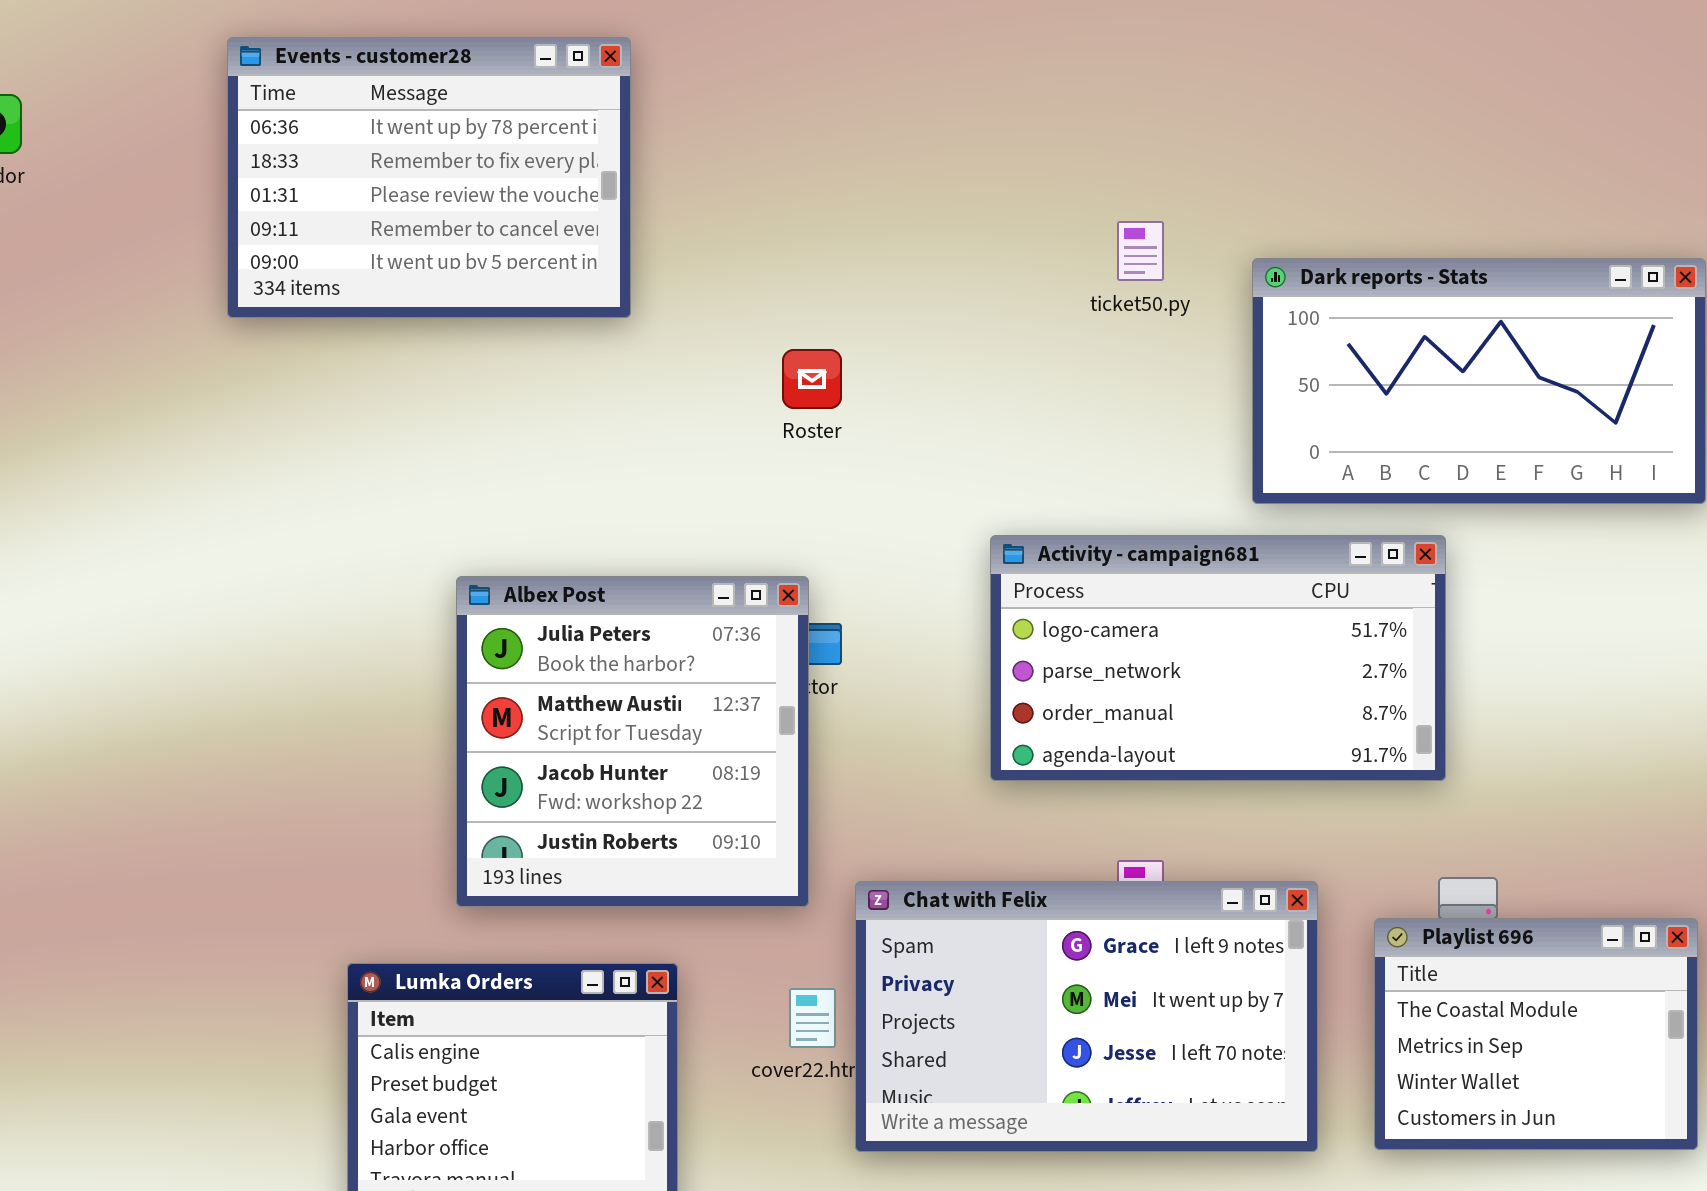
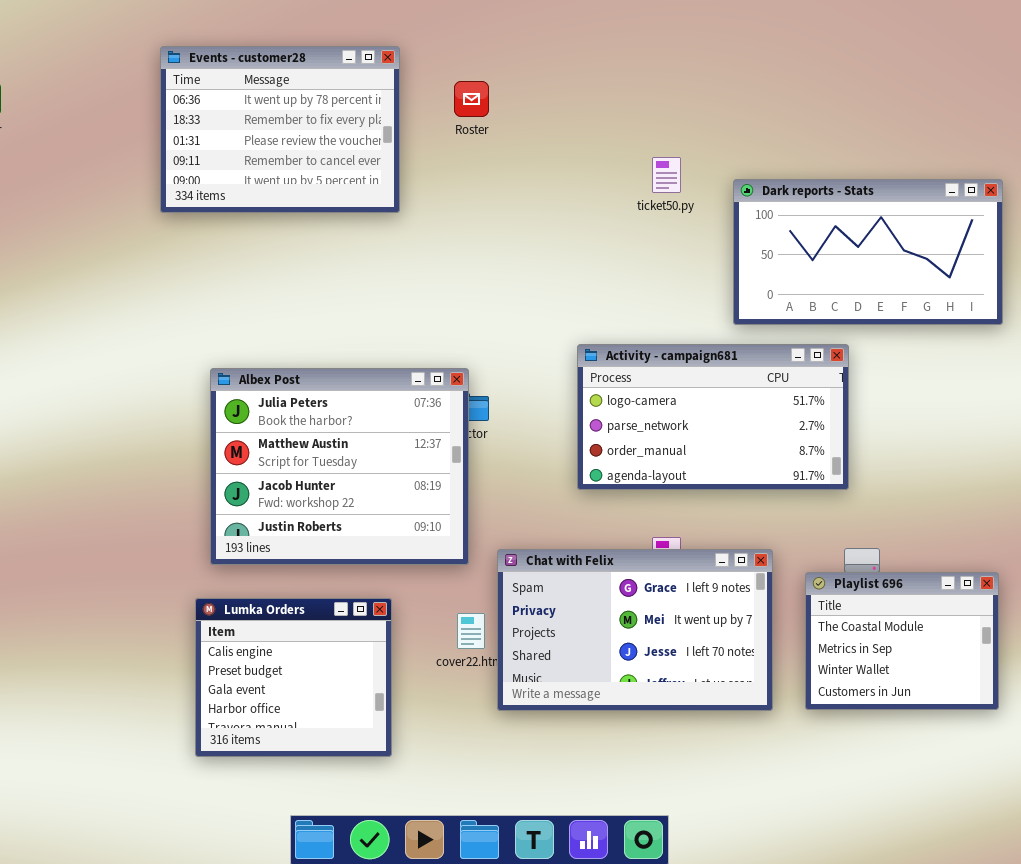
Events - customer28: [227,37,631,318] -> [160,46,400,213], moved
Roster: [782,349,842,409] -> [454,81,489,117], moved
Albex Post: [456,576,809,907] -> [210,368,469,565], resized

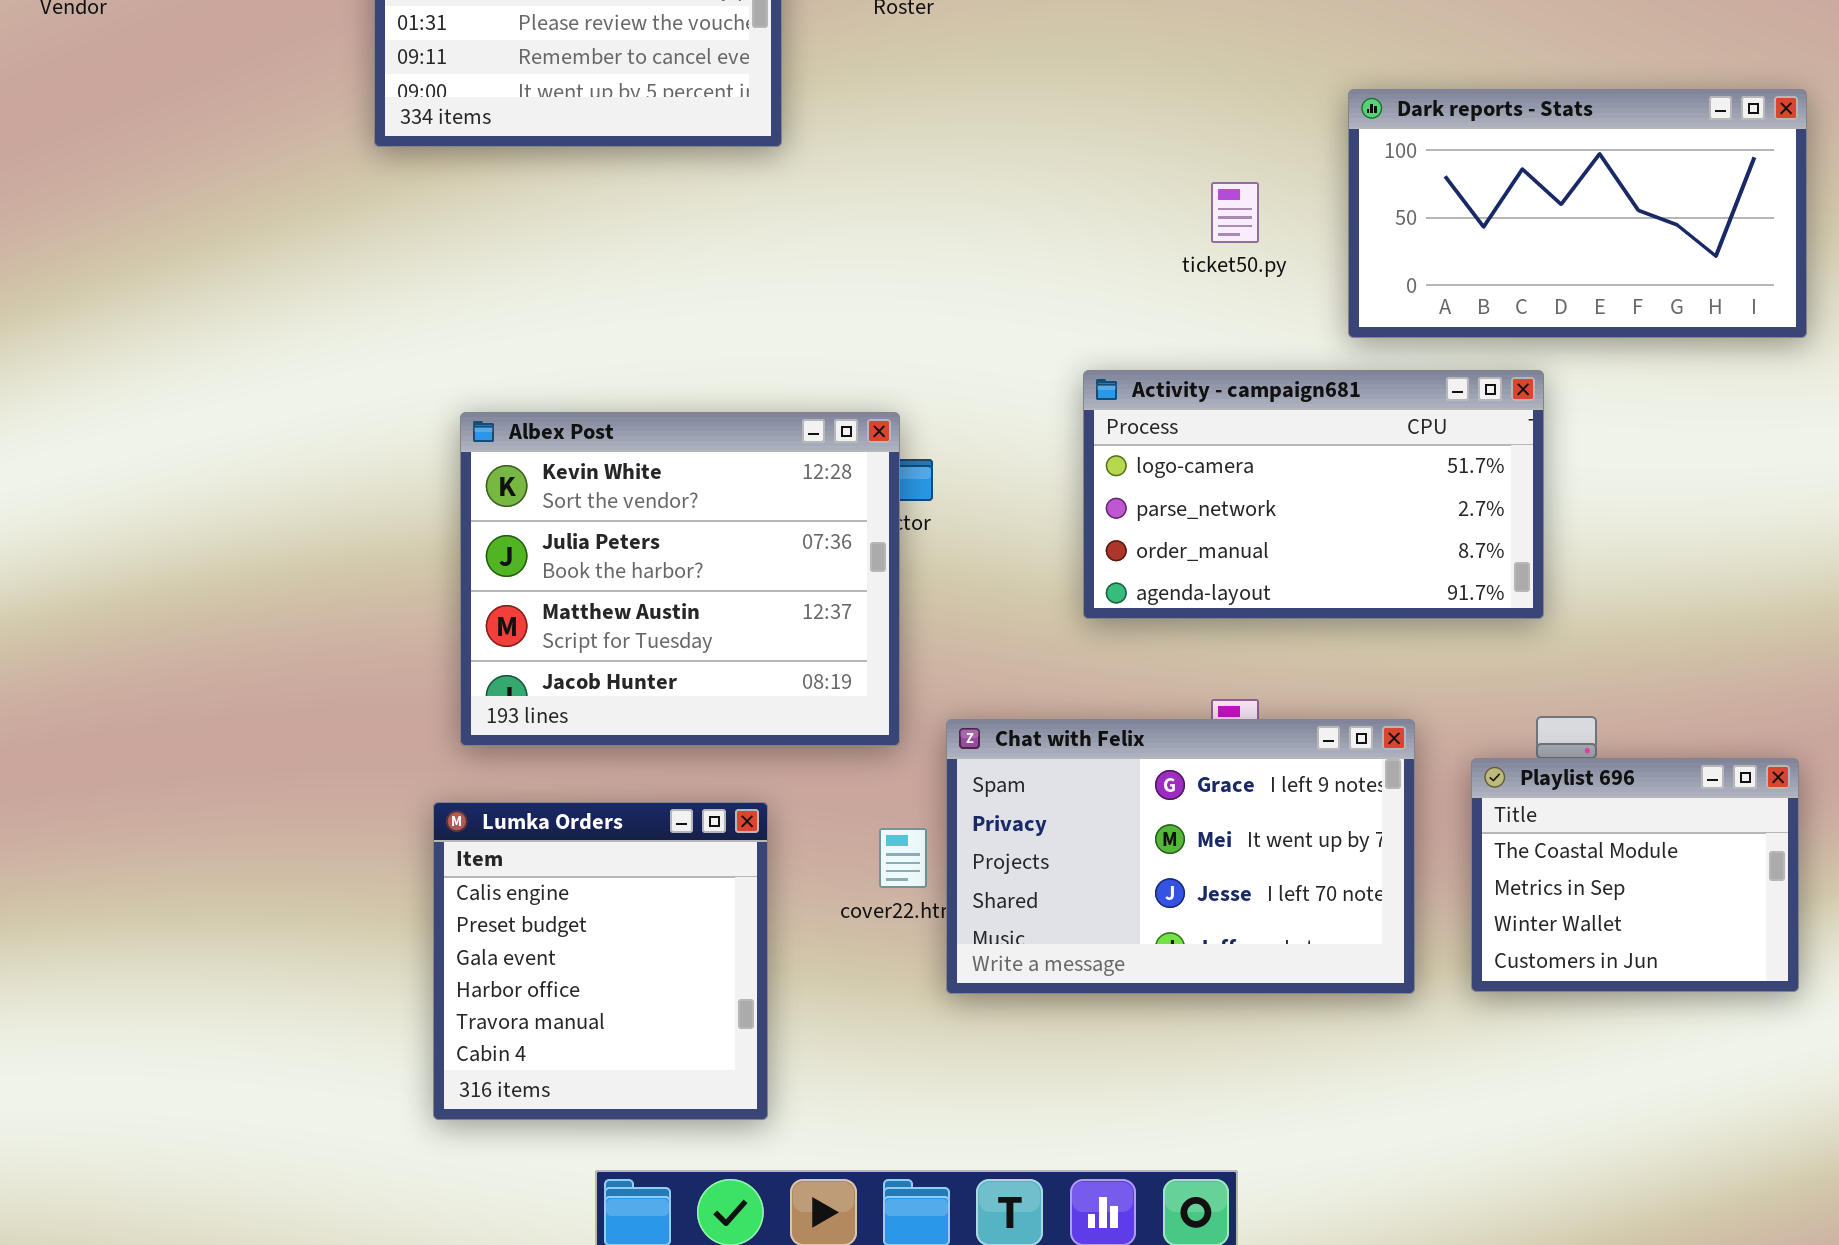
ticket50.py: [652,157,681,193] -> [1211,182,1259,243], moved
Albex Post: [210,368,469,565] -> [460,412,900,746], scrolled up 1 row
Lumka Orders: [195,598,392,757] -> [433,802,768,1120], resized

